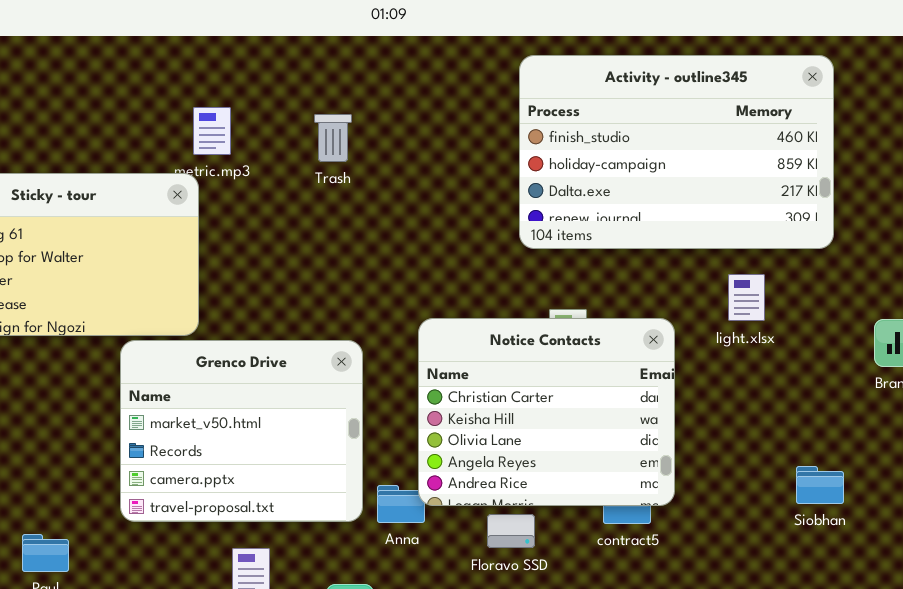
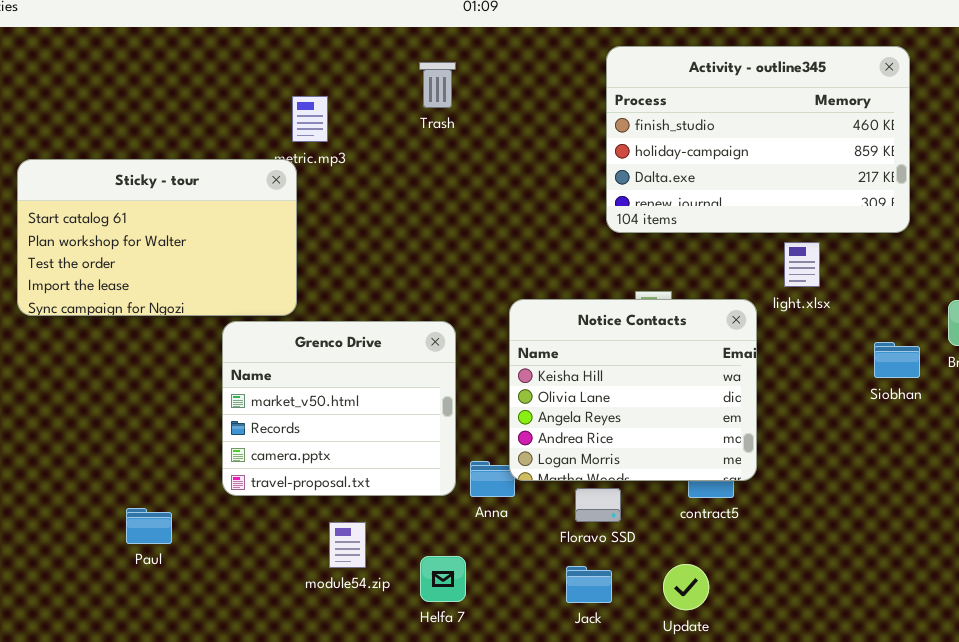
Trash: [314,114,352,162] -> [419,62,456,108], moved
light.xlsx: [728,274,765,321] -> [784,242,820,287], moved
Notice Contacts: [418,318,675,506] -> [509,299,757,481], scrolled down 1 row
Siobhan: [796,466,844,504] -> [874,342,920,378], moved

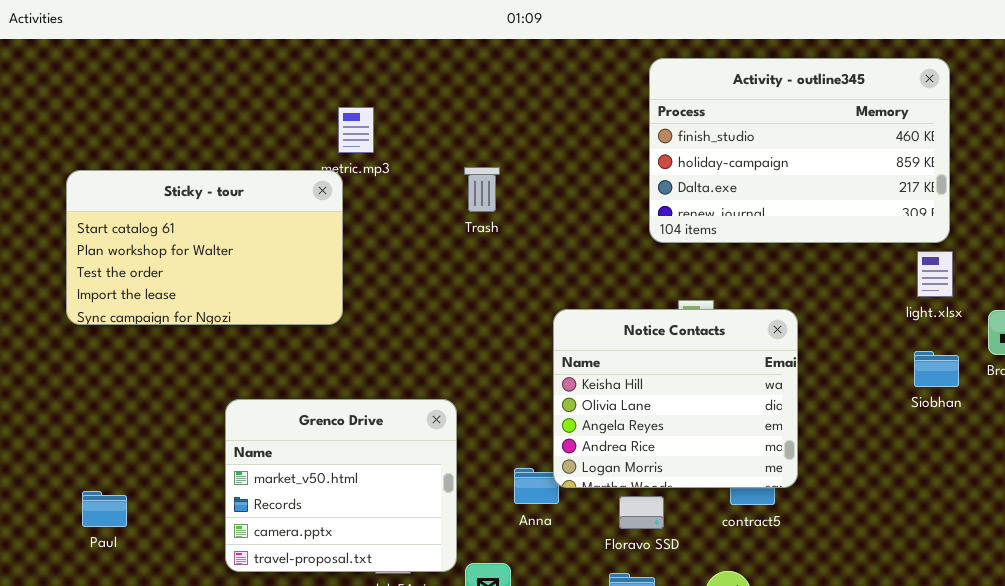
Trash: [419,62,456,108] -> [464,167,500,212], moved
light.xlsx: [784,242,820,287] -> [917,251,953,297], moved
Grenco Drive: [222,321,456,496] -> [225,399,457,572], moved
Paul: [126,508,172,544] -> [82,491,127,527], moved

